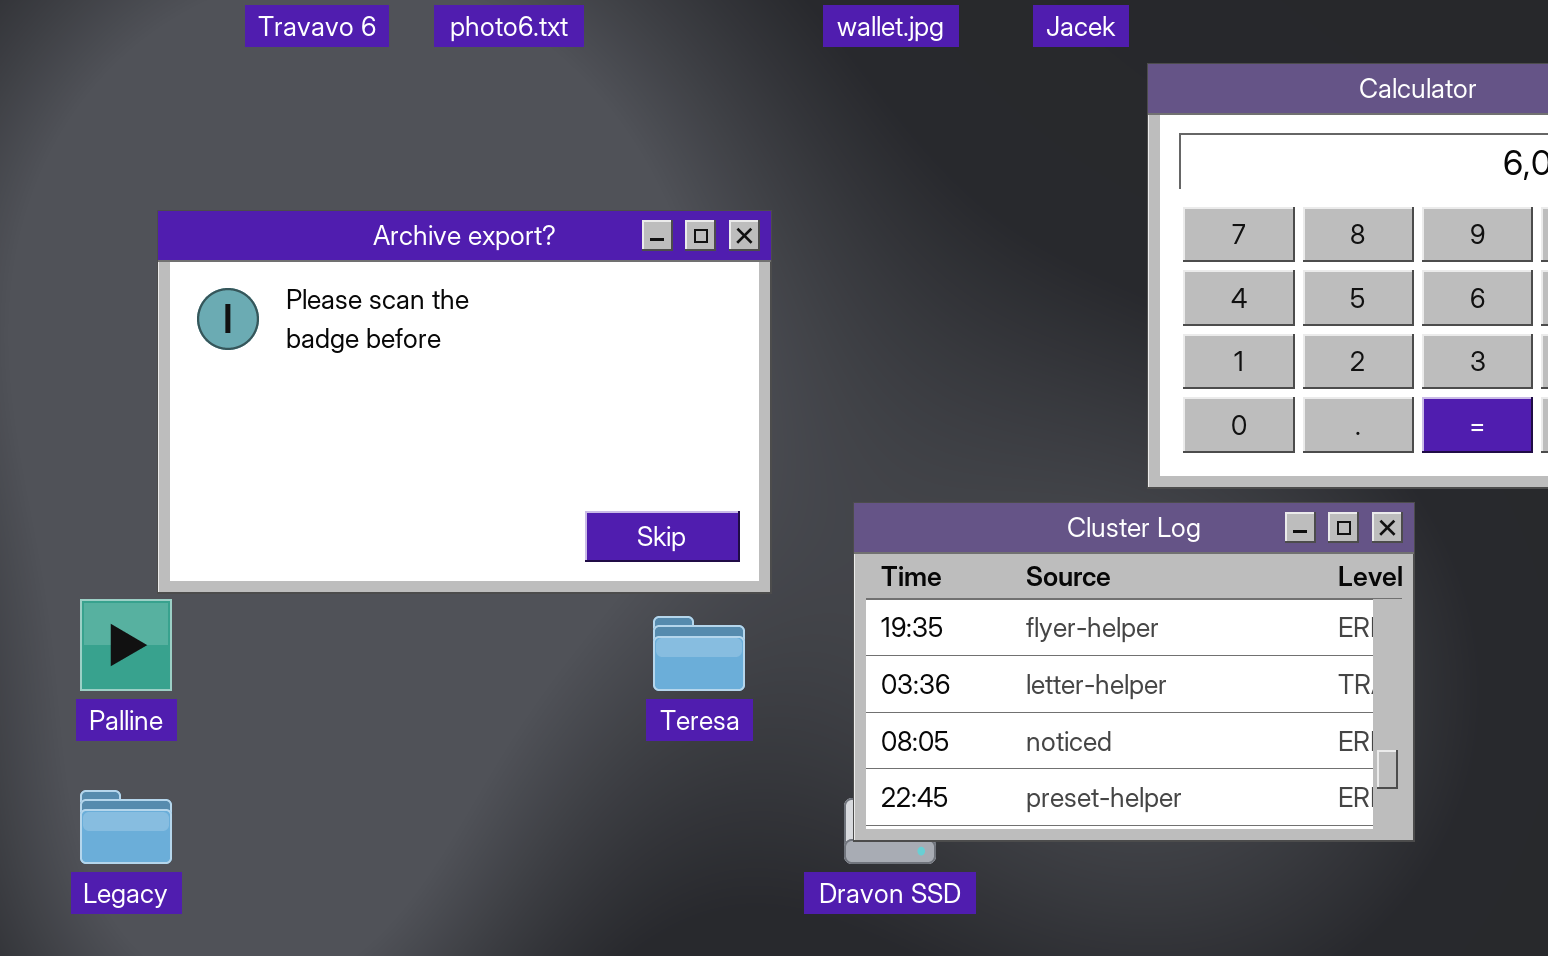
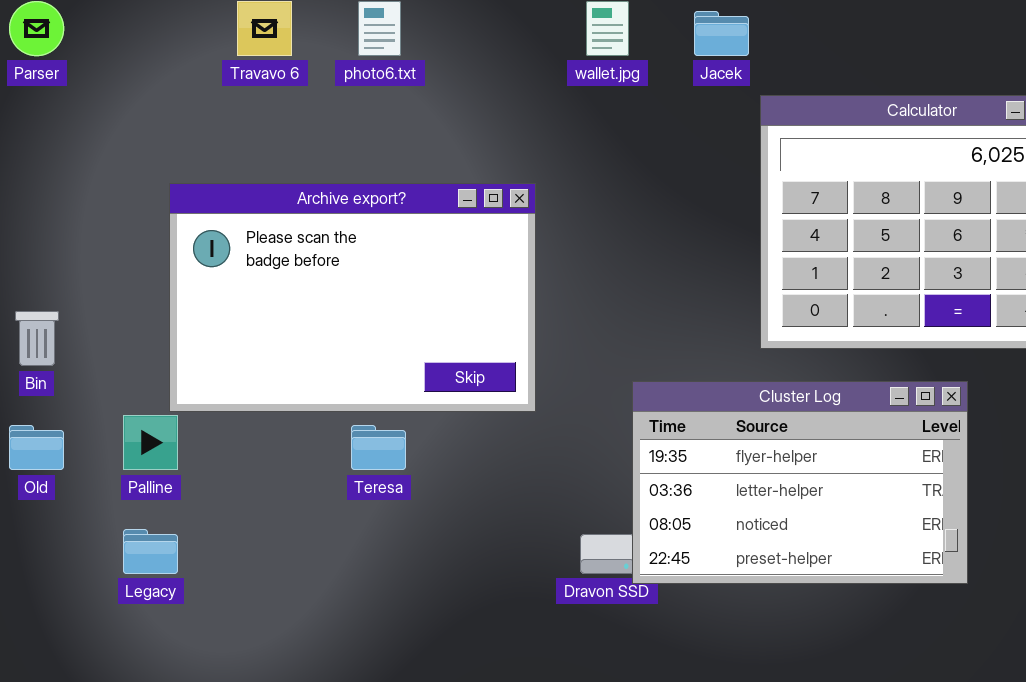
Cluster Log: [853,502,1415,842] -> [632,381,968,584], moved
Teresa: [653,616,745,691] -> [351,425,406,470], moved

